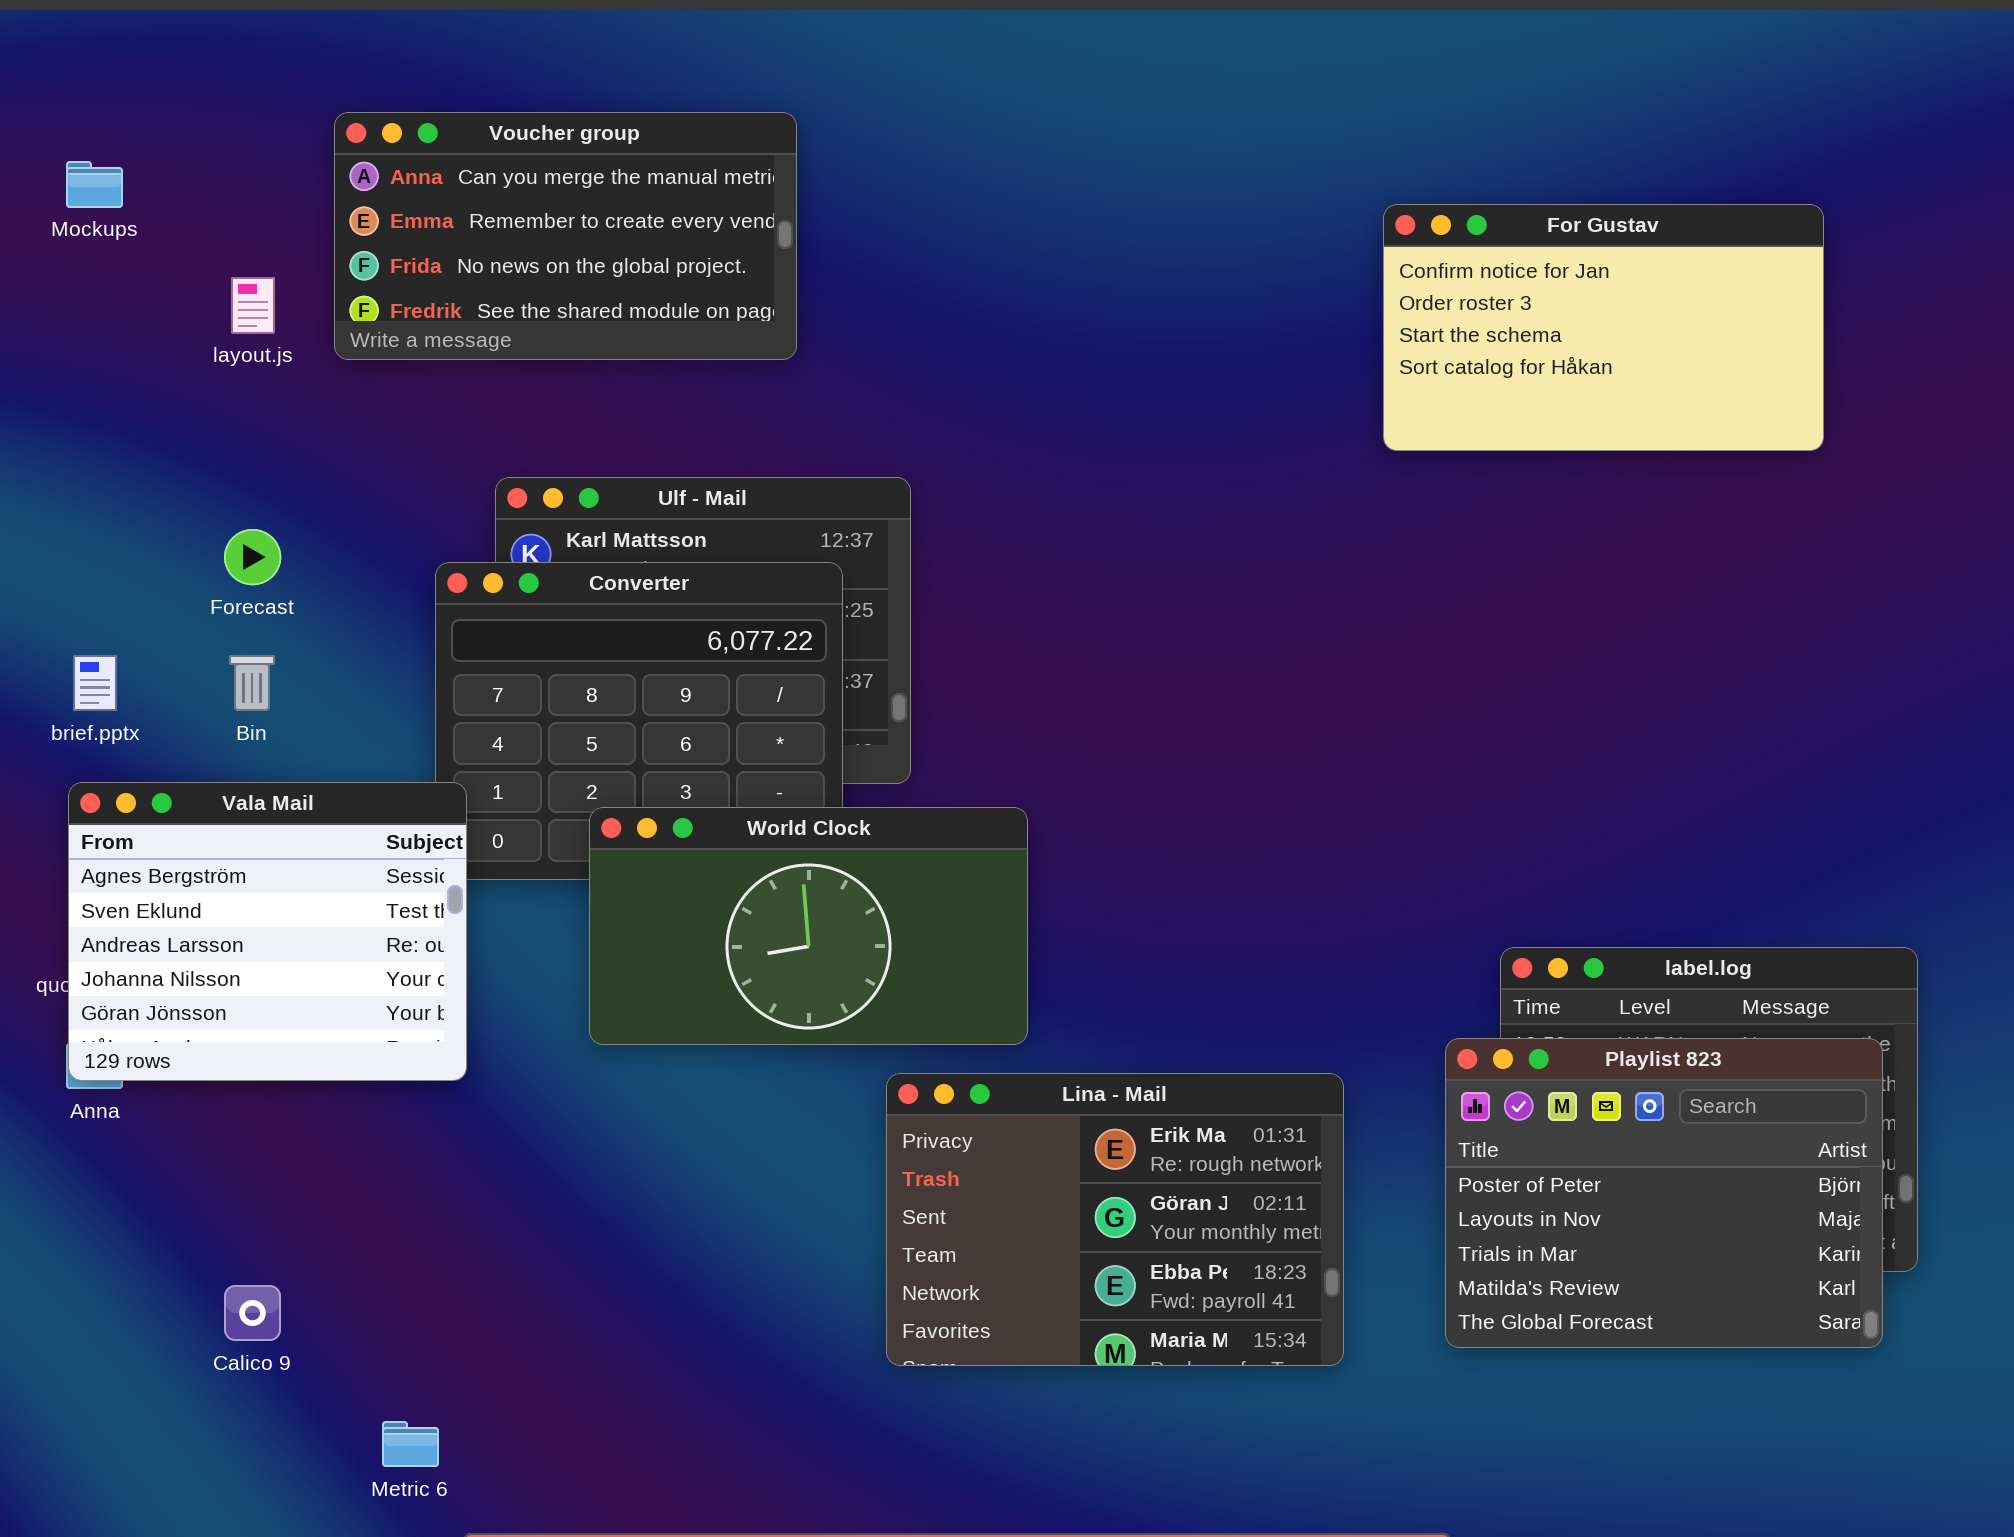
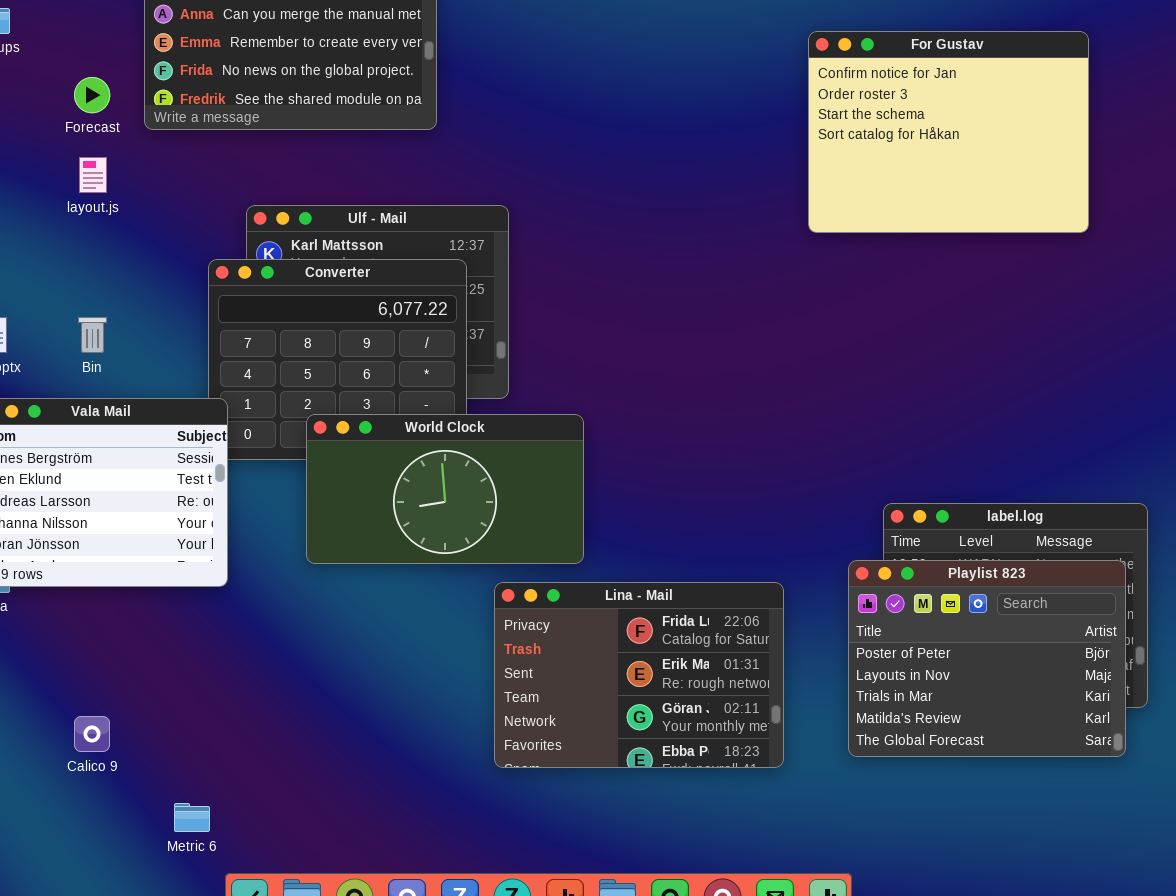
For Gustav: [1383,204,1824,451] -> [808,31,1089,233], resized
layout.js: [231,277,275,334] -> [79,157,107,193], moved
Forecast: [224,529,281,585] -> [74,77,110,113], moved
Lina - Mail: [886,1073,1344,1366] -> [494,582,784,768], scrolled up 1 row

